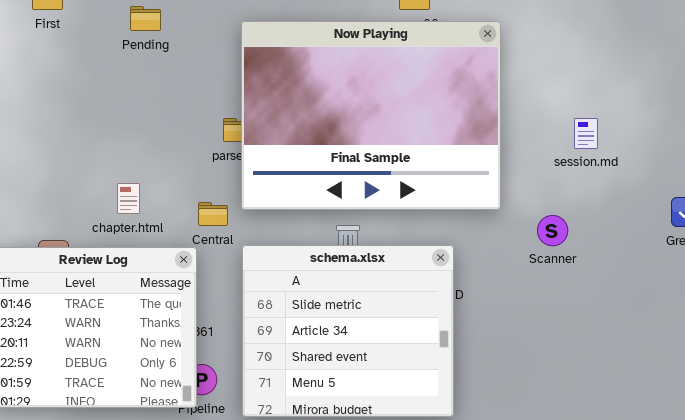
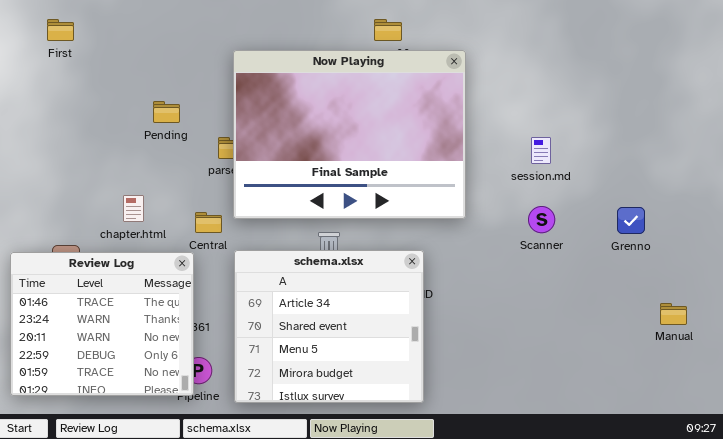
Pending: [130,6,161,31] -> [153,101,180,123], moved
Scanner: [537,215,568,246] -> [528,206,555,233], moved
schema.xlsx: [242,245,454,417] -> [234,250,424,403], scrolled down 1 row

